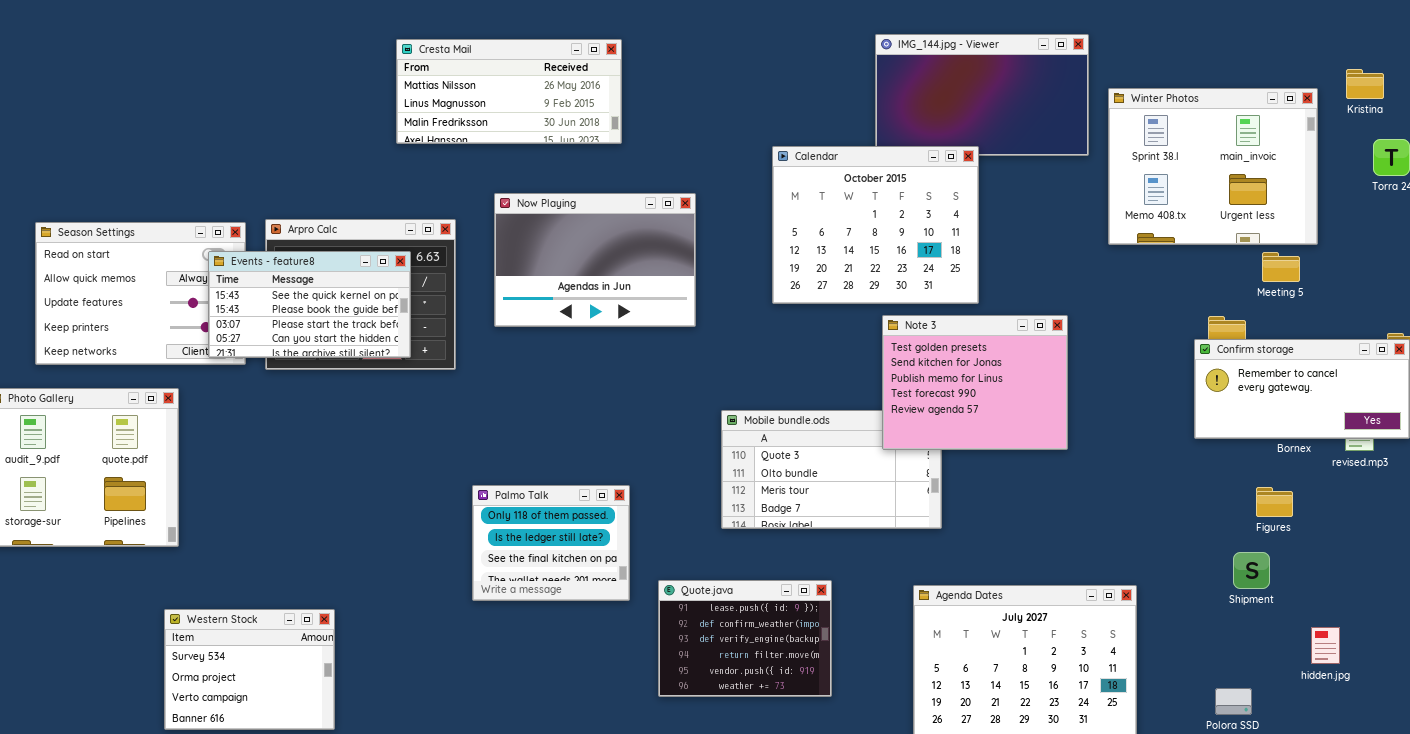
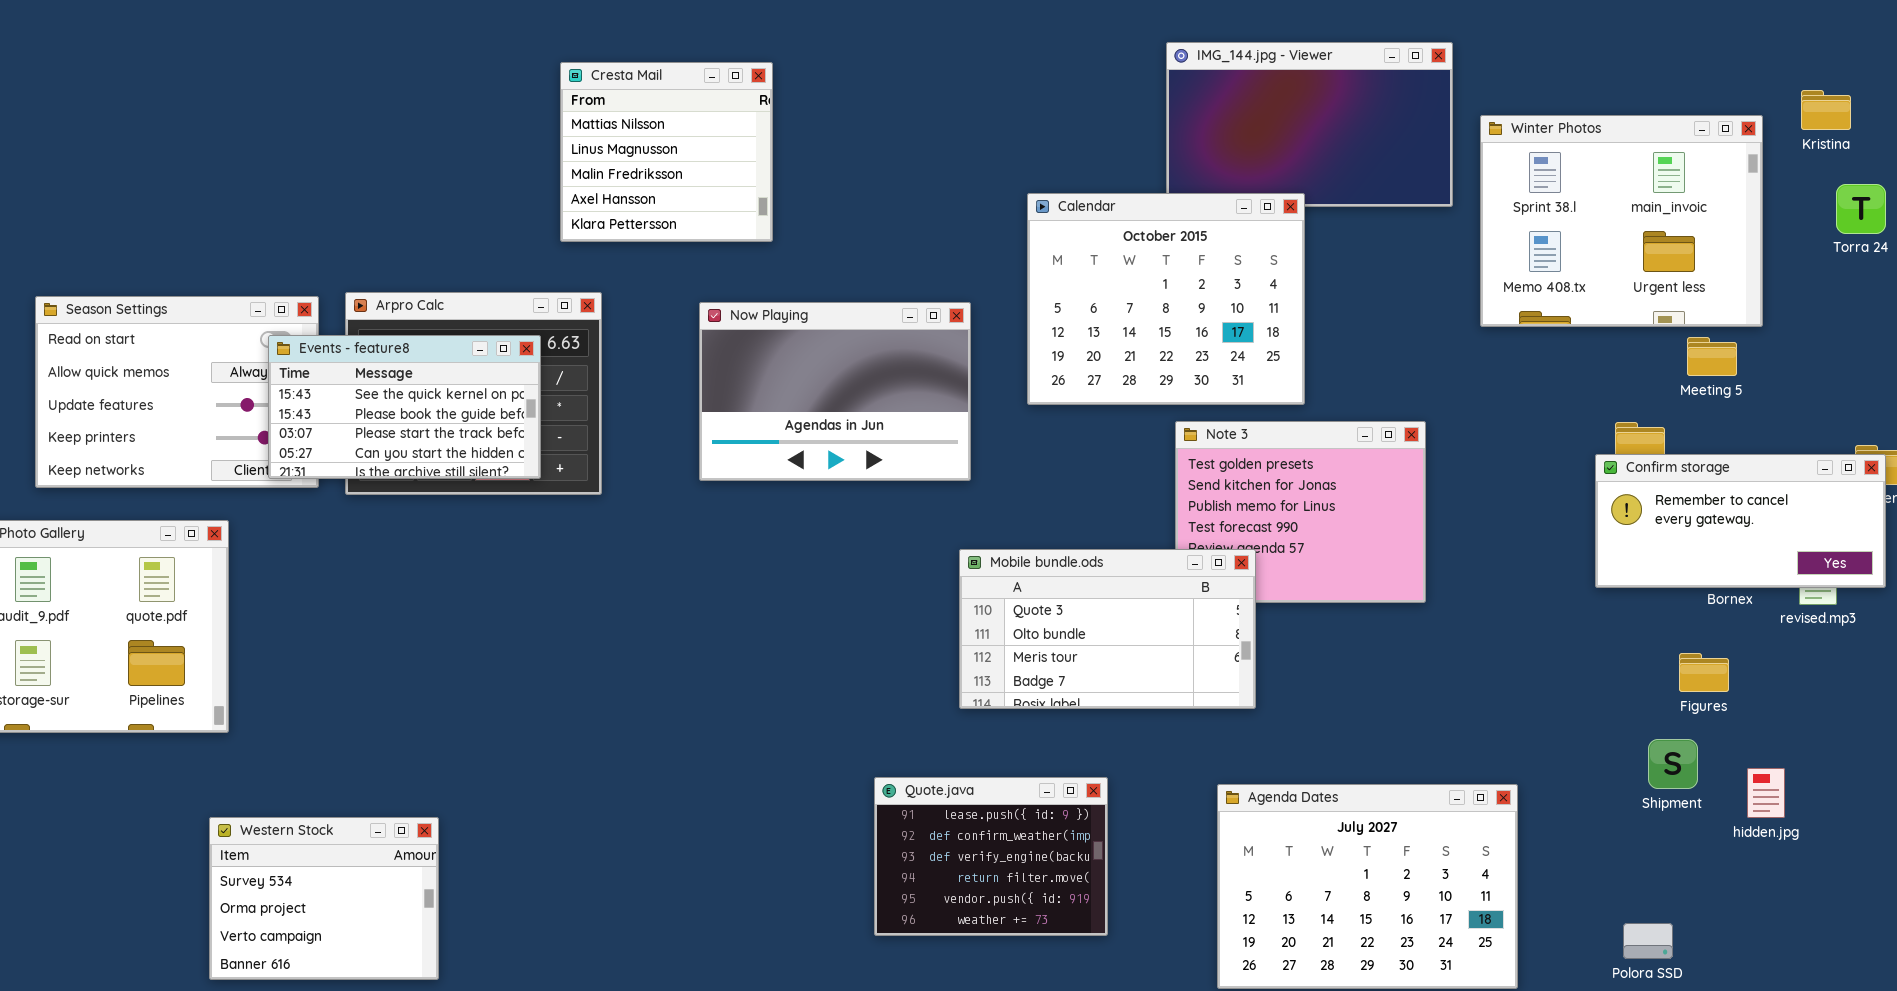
Cresta Mail: [396,39,622,144] -> [560,62,773,242], moved, resized
Now Playing: [494,193,696,327] -> [699,302,971,481], moved
Mobile bundle.ods: [721,410,942,529] -> [959,549,1256,709], raised
Palmo Talk: [472,485,630,601] -> none, closed
hidden.jpg: [1311,627,1340,664] -> [1747,768,1785,818], moved

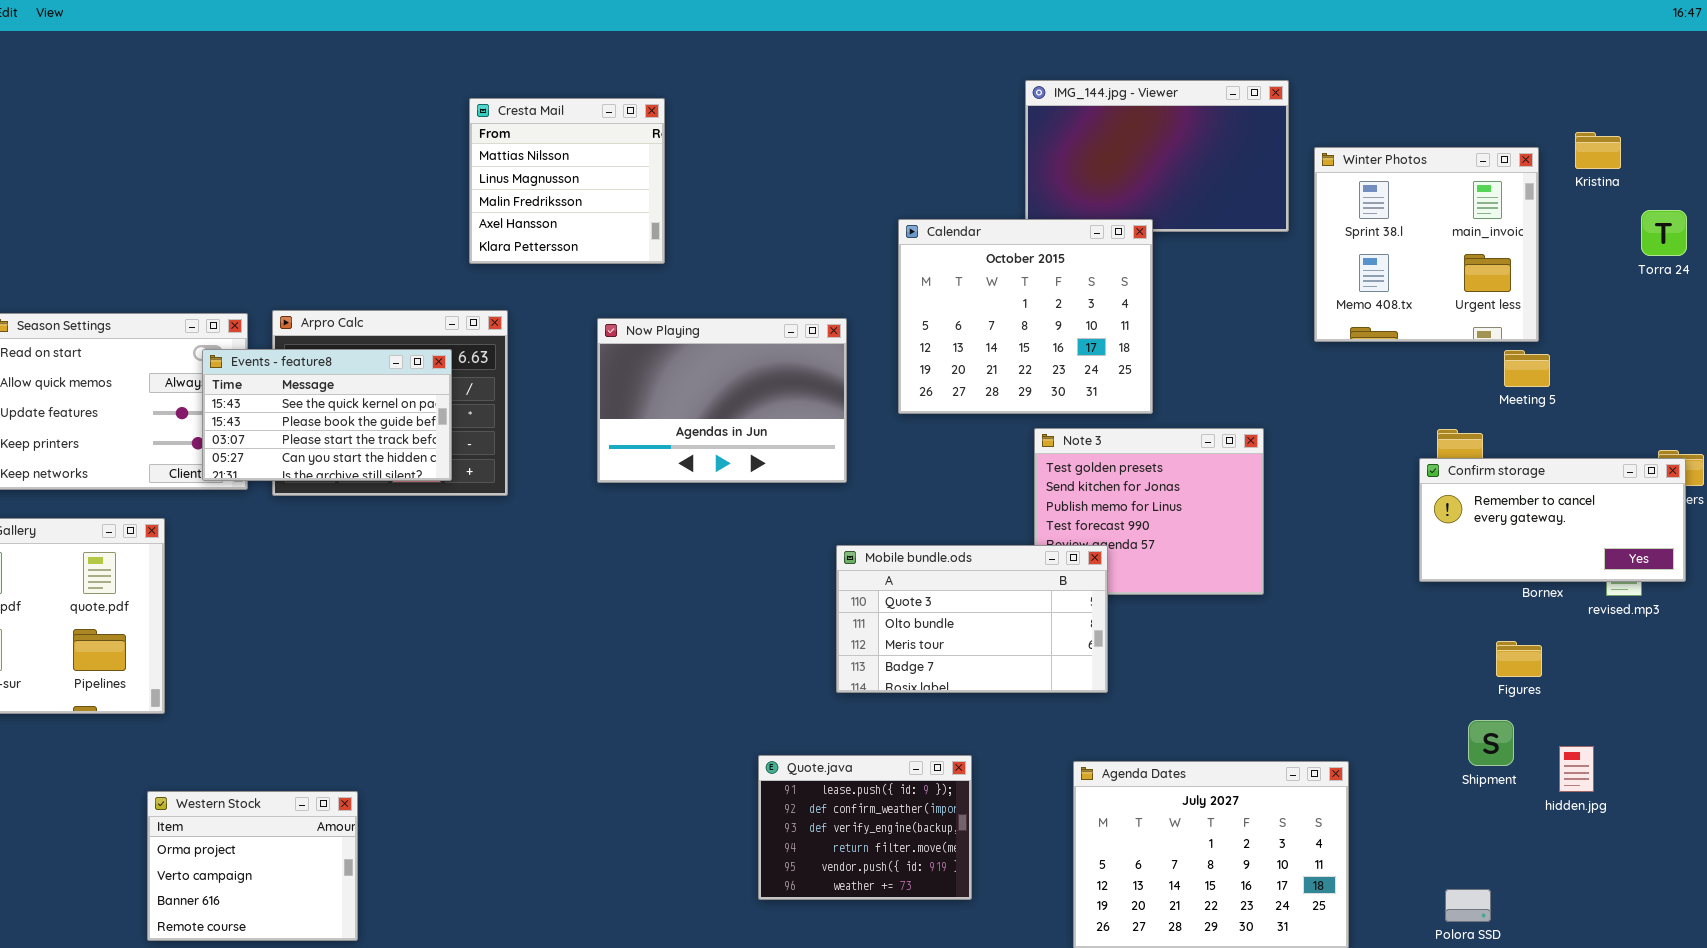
Kristina: [1801,90,1851,130] -> [1575,132,1621,169], moved
Winter Photos: [1480,115,1763,327] -> [1314,147,1539,342], resized
Western Stock: [209,817,439,980] -> [147,791,358,941], scrolled down 1 row

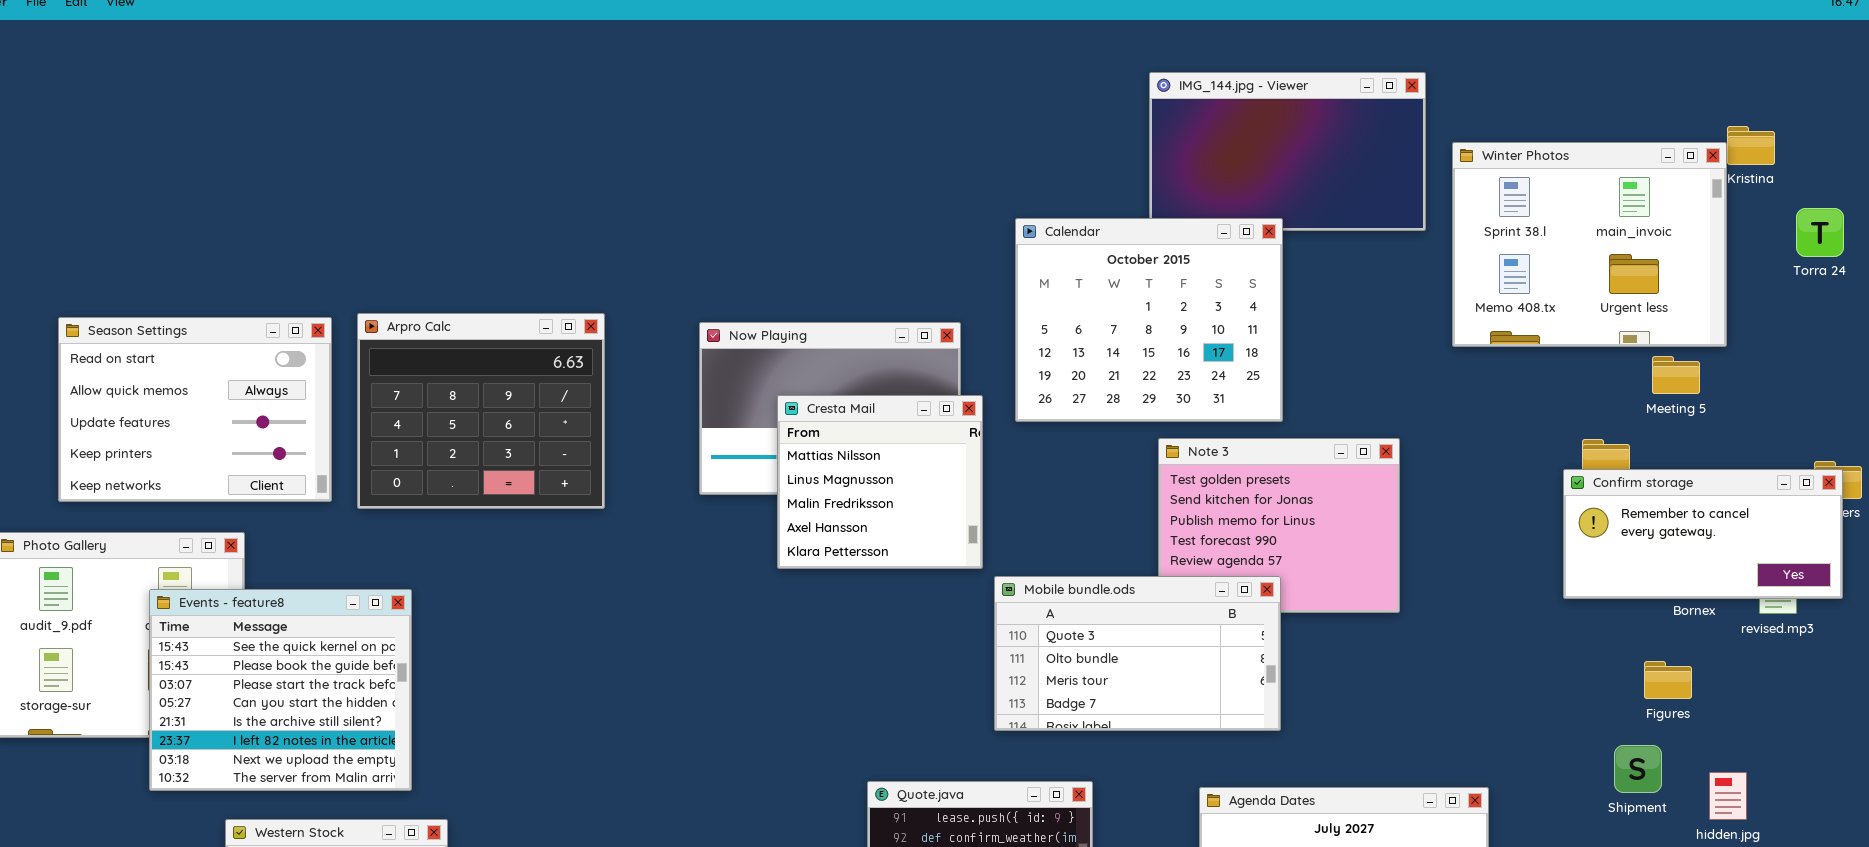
Cresta Mail: [469,98,665,264] -> [777,395,983,569], moved
Winter Photos: [1314,147,1539,342] -> [1452,142,1727,347], resized
Events - feature8: [202,349,452,481] -> [149,589,412,791], moved, resized
Mobile bundle.ods: [836,545,1108,693] -> [994,576,1281,731], moved

